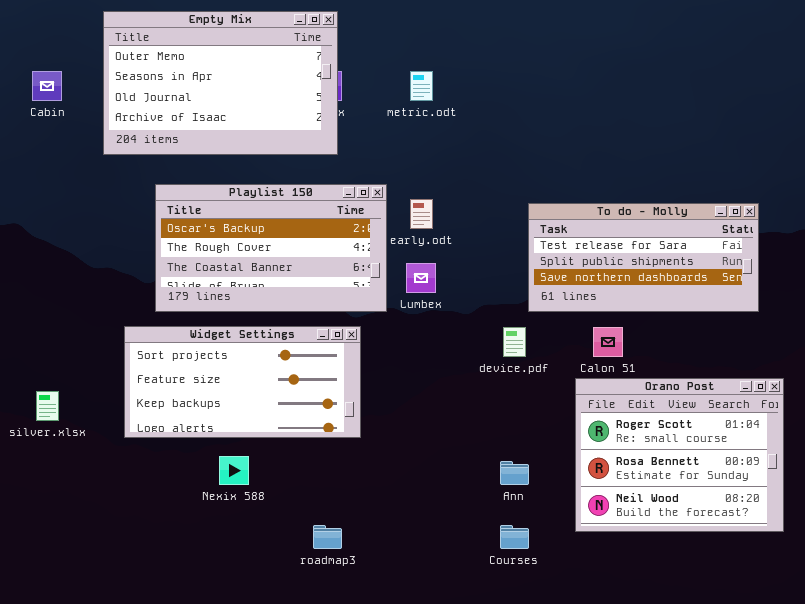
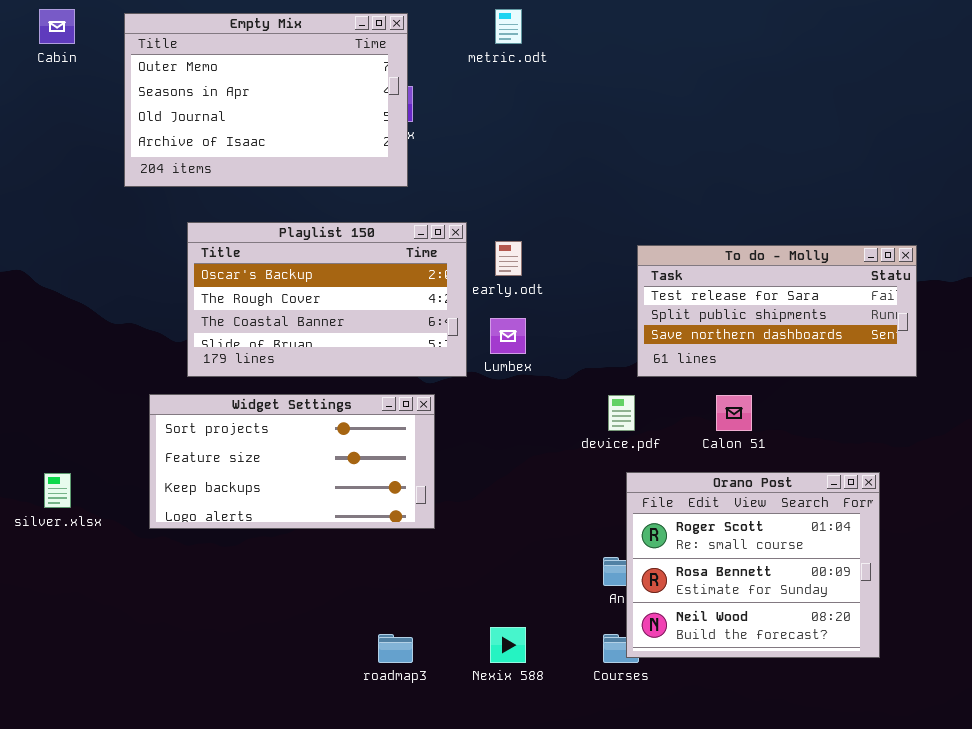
Cabin: [32,71,62,101] -> [39,9,75,44], moved
metric.odt: [410,71,433,101] -> [495,9,522,44], moved
Orano Post: [575,378,784,532] -> [626,472,880,658], moved
Nexix 588: [219,456,249,485] -> [490,627,526,663], moved

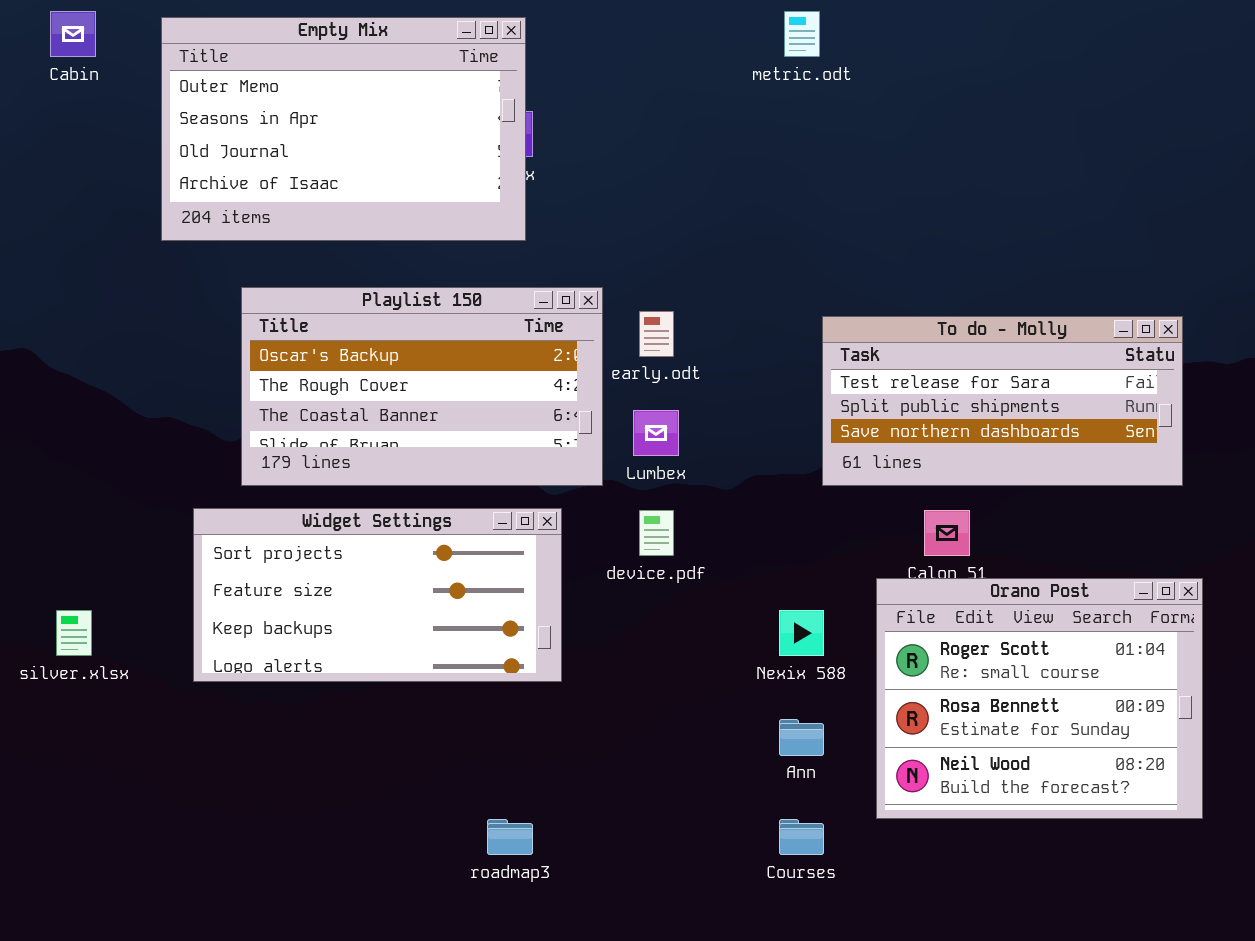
metric.odt: [495,9,522,44] -> [784,11,820,57], moved
device.pdf: [608,395,635,431] -> [639,510,674,556], moved
Orano Post: [626,472,880,658] -> [876,578,1203,819], moved
Nexix 588: [490,627,526,663] -> [779,610,824,656], moved

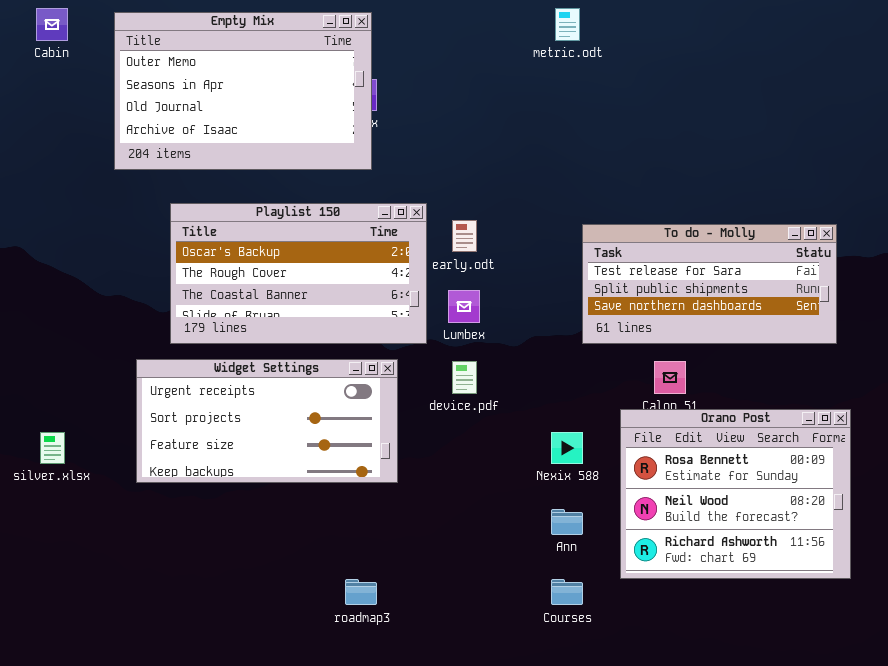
Widget Settings: [193,508,562,682] -> [136,359,398,483], scrolled up 1 row
Orano Post: [876,578,1203,819] -> [620,409,851,579], scrolled down 1 row

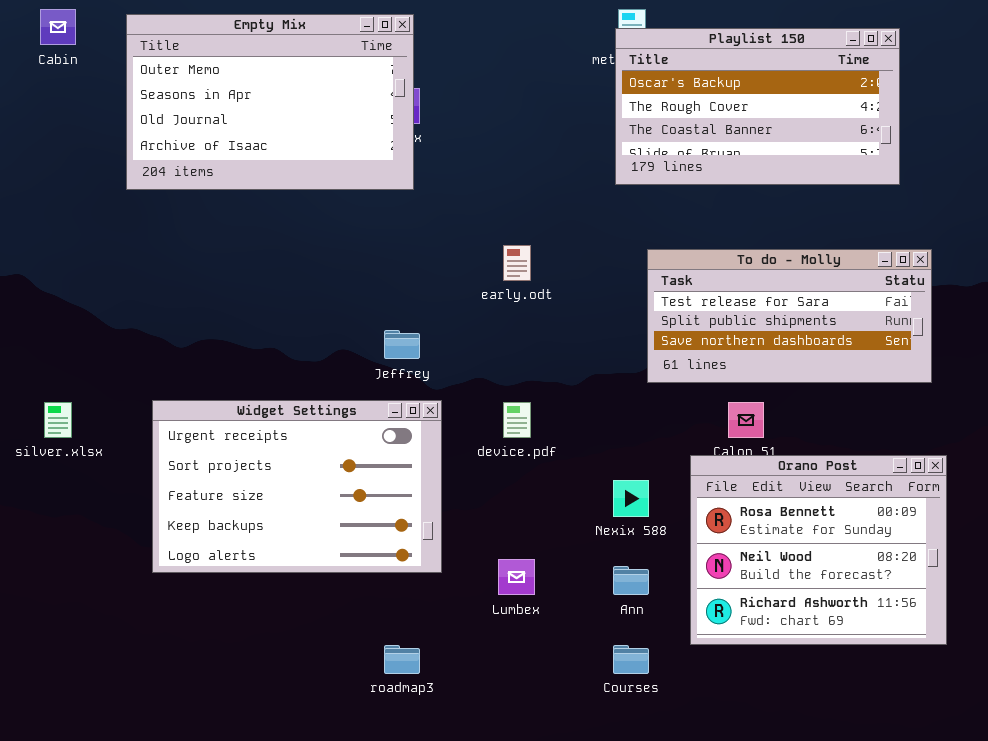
Playlist 150: [170,203,427,344] -> [615,28,900,185], moved
Lumbex: [448,290,480,323] -> [498,559,535,595], moved
Widget Settings: [136,359,398,483] -> [152,400,442,573], resized
silver.xlsx: [40,432,65,464] -> [44,402,72,438], moved

